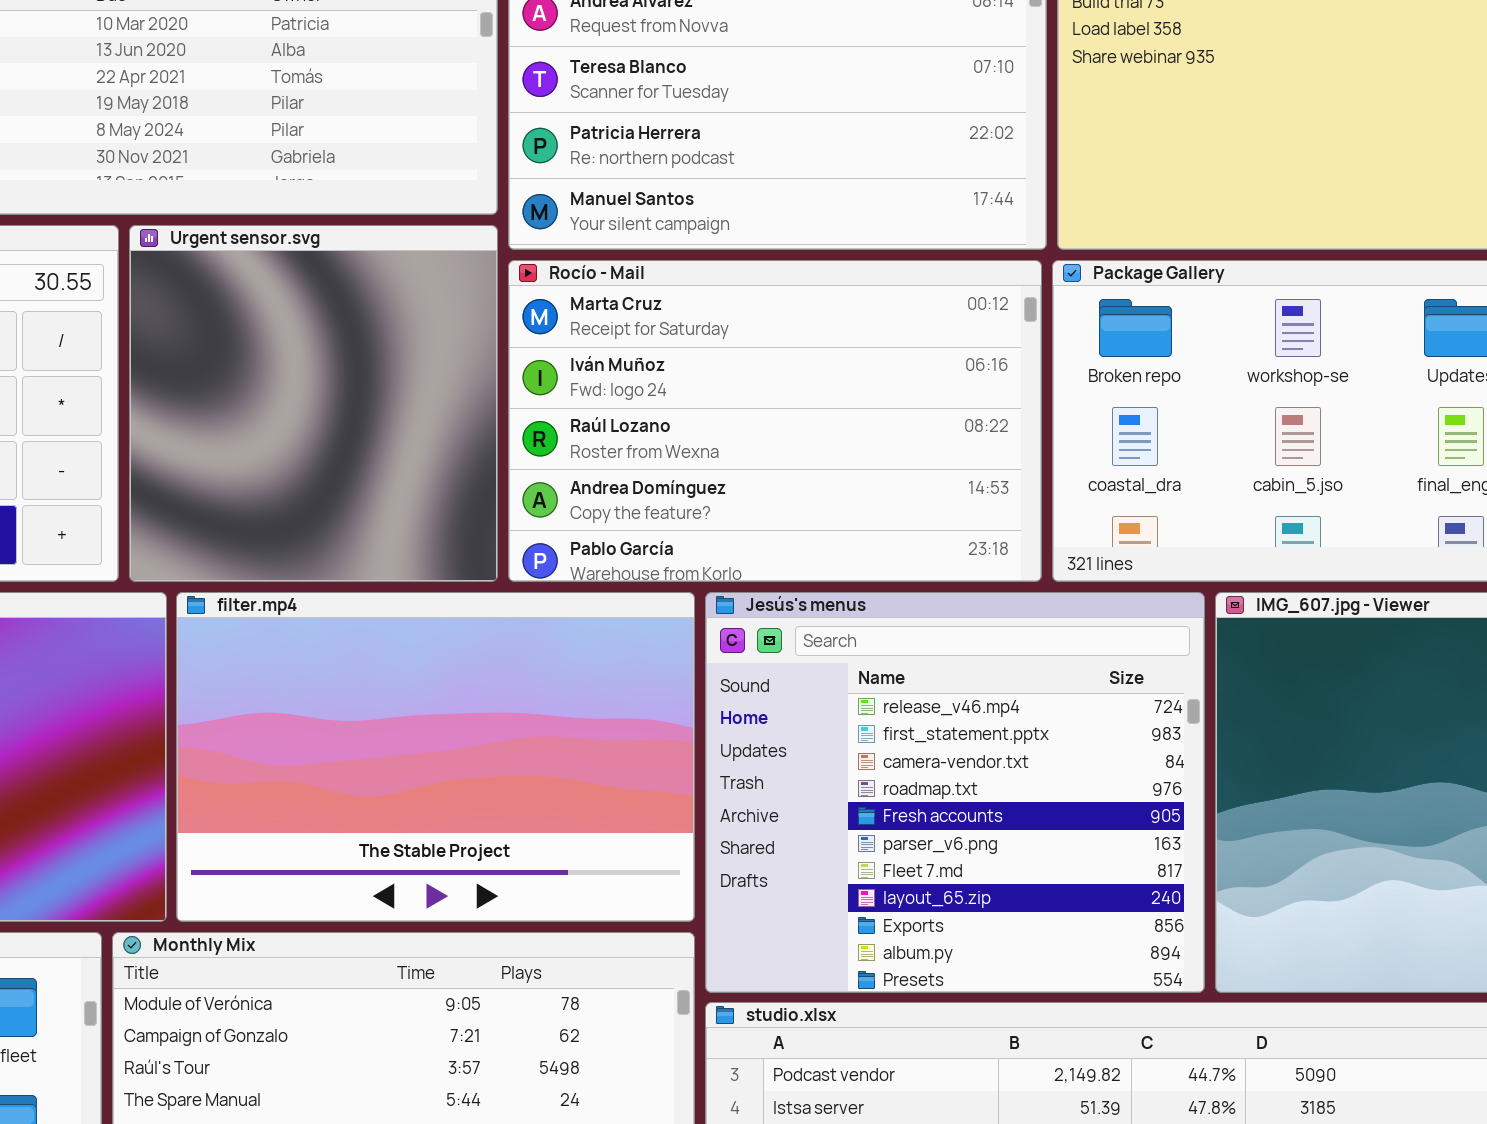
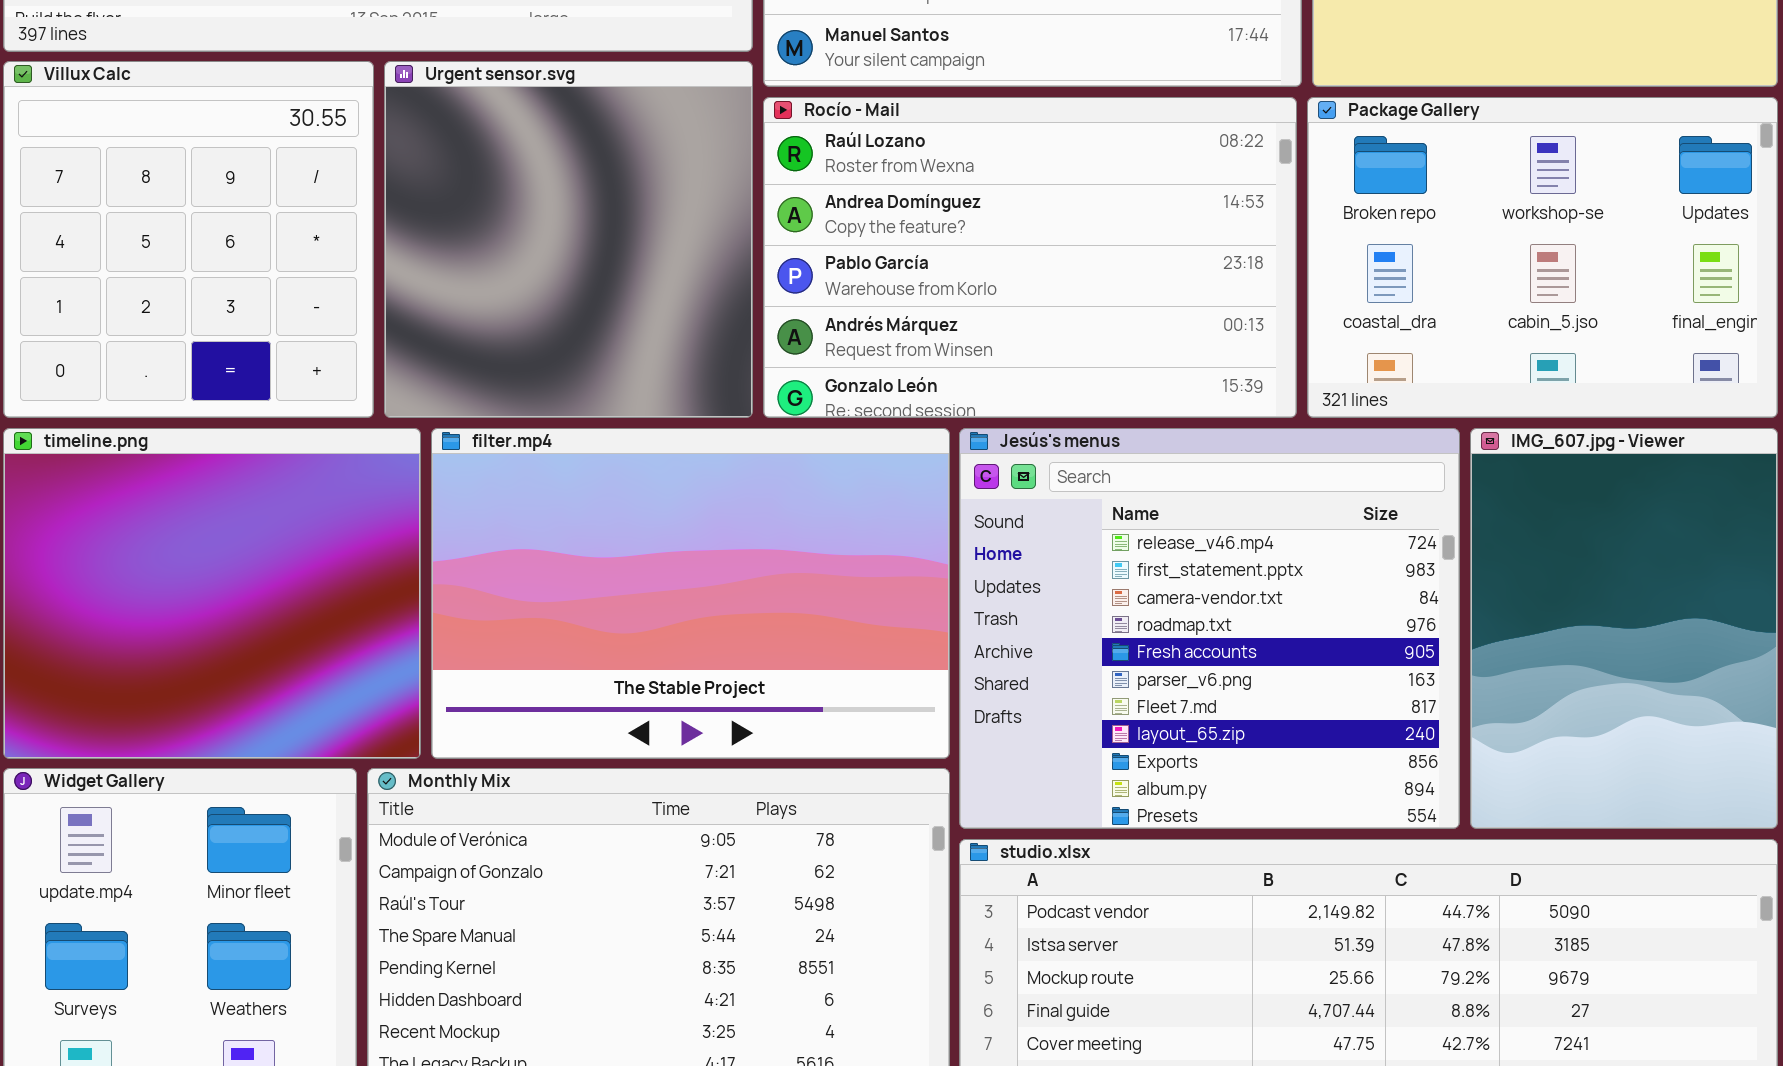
Rocío - Mail: [508,260,1042,582] -> [763,97,1297,418], scrolled down 2 rows

